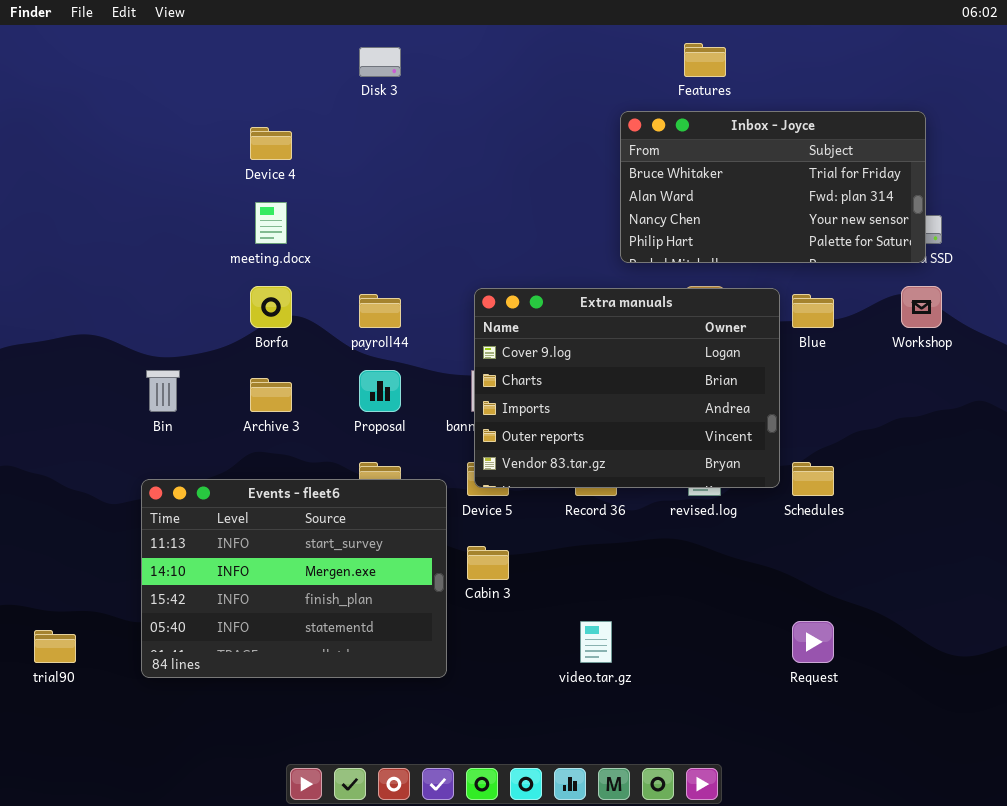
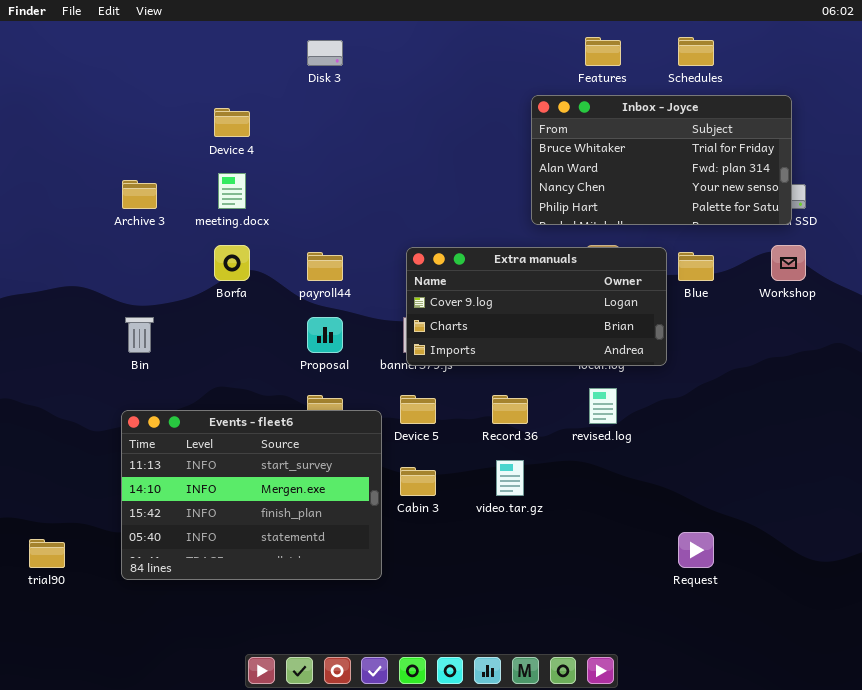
Extra manuals: [474,288,780,488] -> [406,247,667,366], resized
Archive 3: [250,378,292,412] -> [122,180,157,209], moved
Schedules: [792,462,834,496] -> [678,37,714,66], moved
video.tar.gz: [580,621,612,663] -> [496,460,524,496], moved

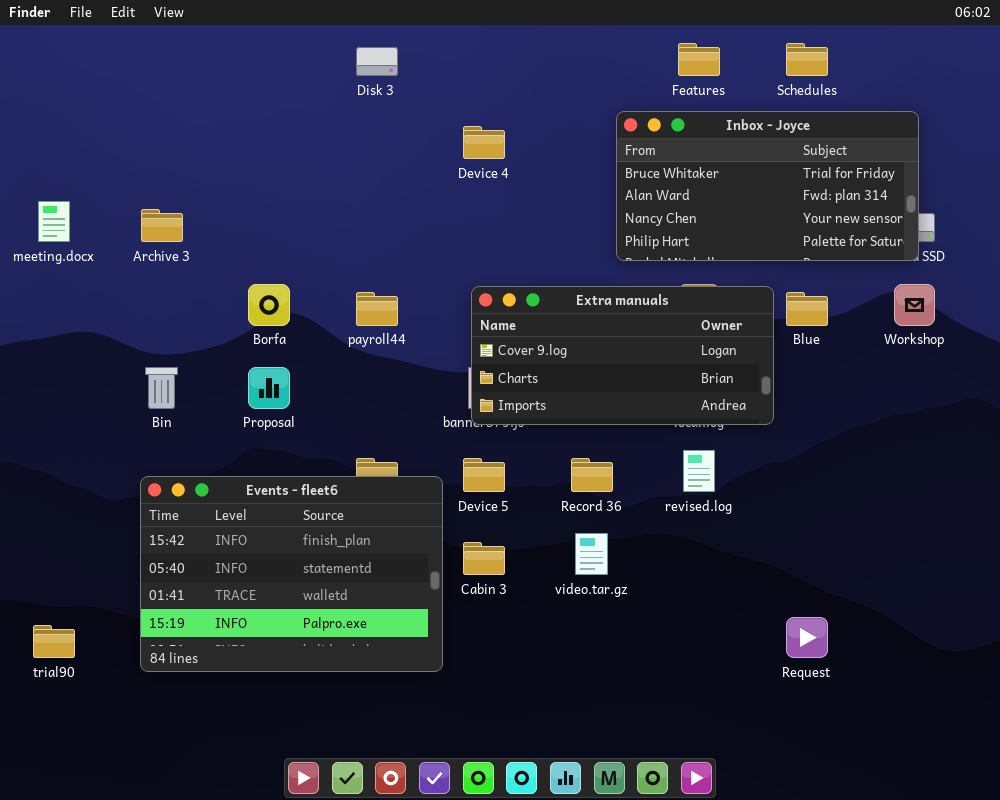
Device 4: [214,108,250,137] -> [463,126,505,159], moved
meeting.docx: [218,173,246,209] -> [38,201,70,242], moved
Proposal: [307,317,343,353] -> [248,367,290,409], moved
Events - fleet6: [121,410,382,580] -> [140,476,443,672], scrolled down 2 rows

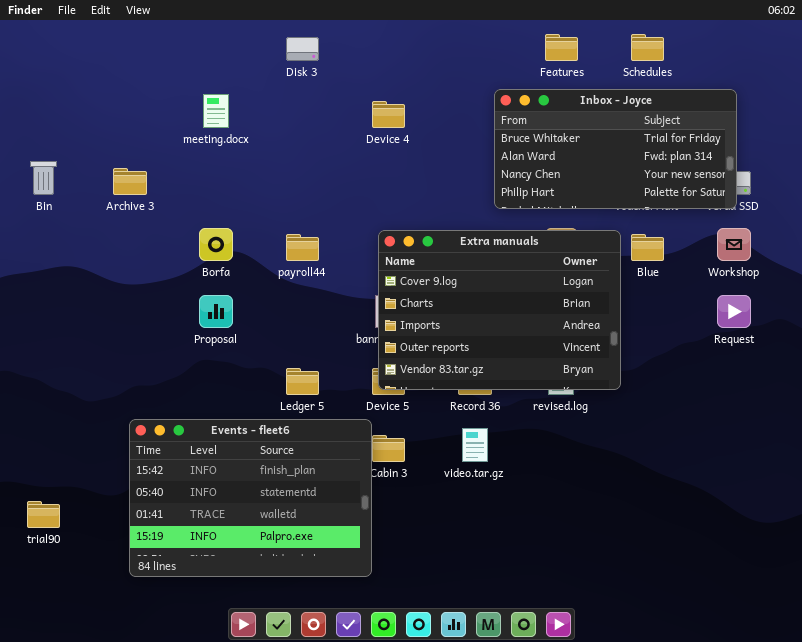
meeting.docx: [38,201,70,242] -> [203,94,229,128], moved
Extra manuals: [471,286,774,425] -> [378,230,621,390], resized
Bin: [145,367,178,409] -> [30,161,57,195], moved
Events - fleet6: [140,476,443,672] -> [129,419,372,577], moved
Request: [786,617,828,658] -> [717,295,751,328], moved

